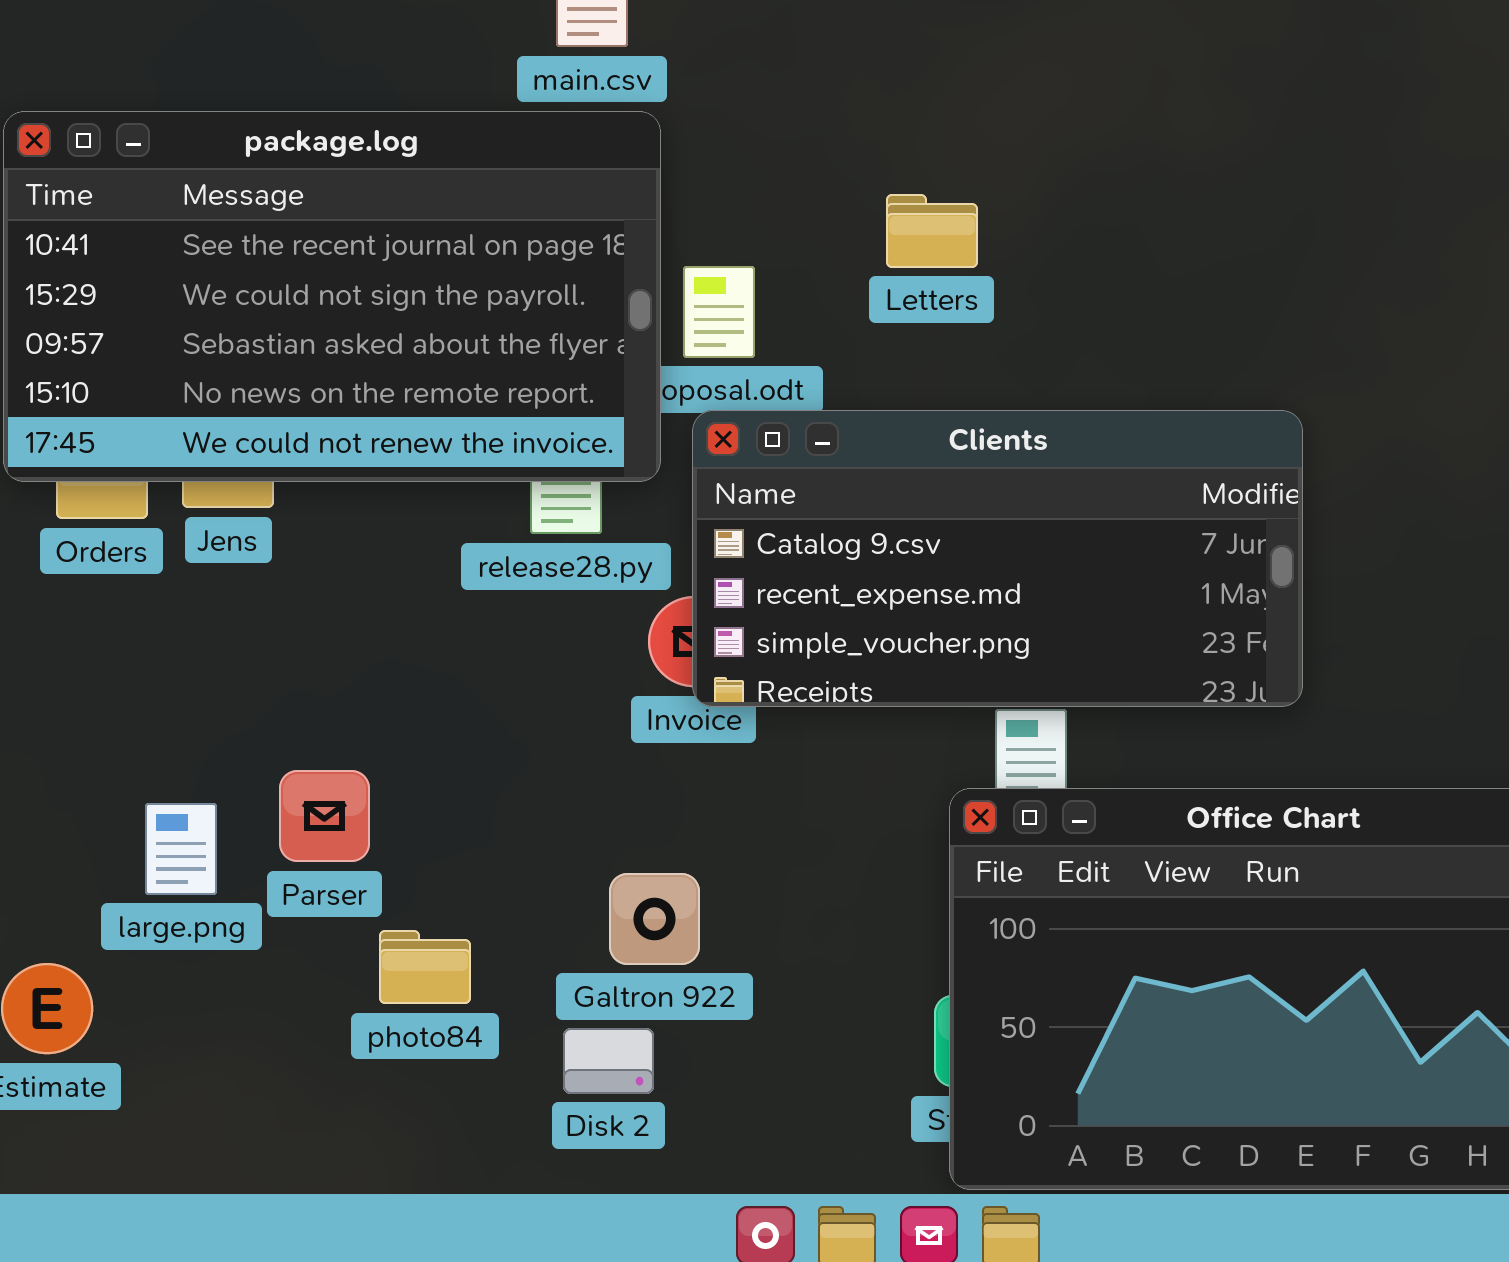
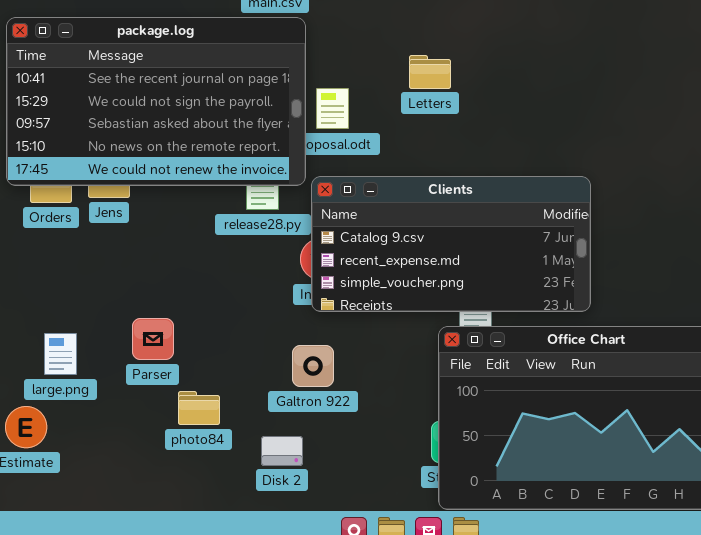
Clients: [692,410,1303,707] -> [311,176,591,312], moved
large.png: [145,803,217,895] -> [44,333,77,375], moved
Galtron 922: [609,873,700,965] -> [292,345,334,387], moved

